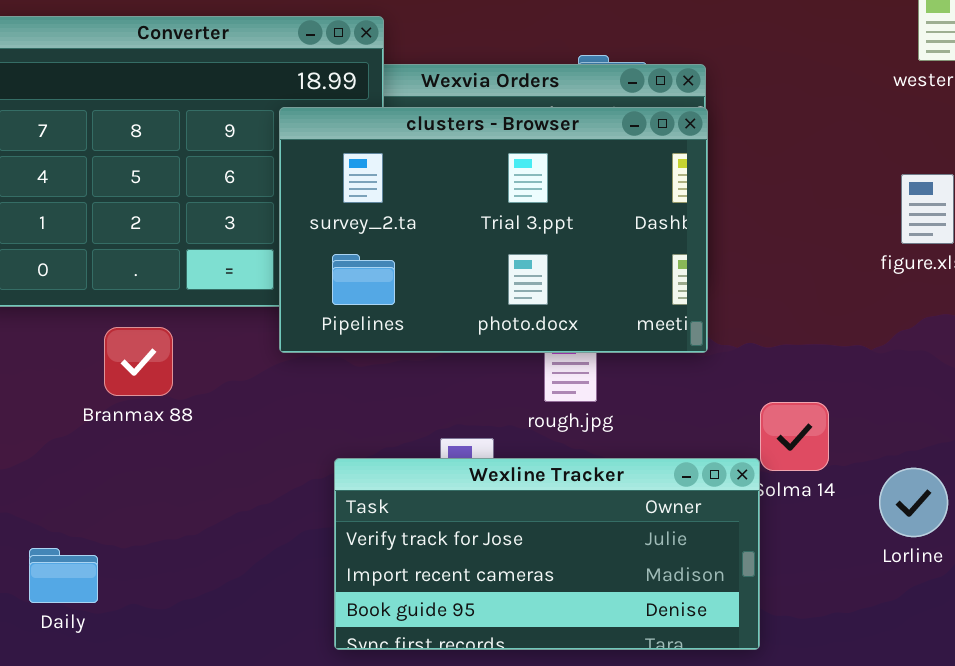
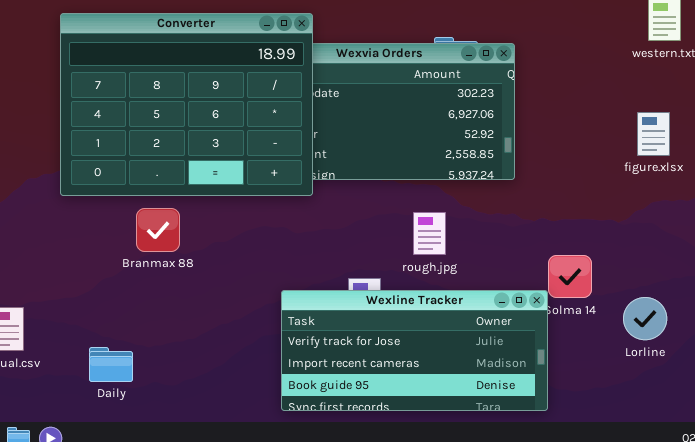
clusters - Browser: [279,107,708,353] -> none, closed

